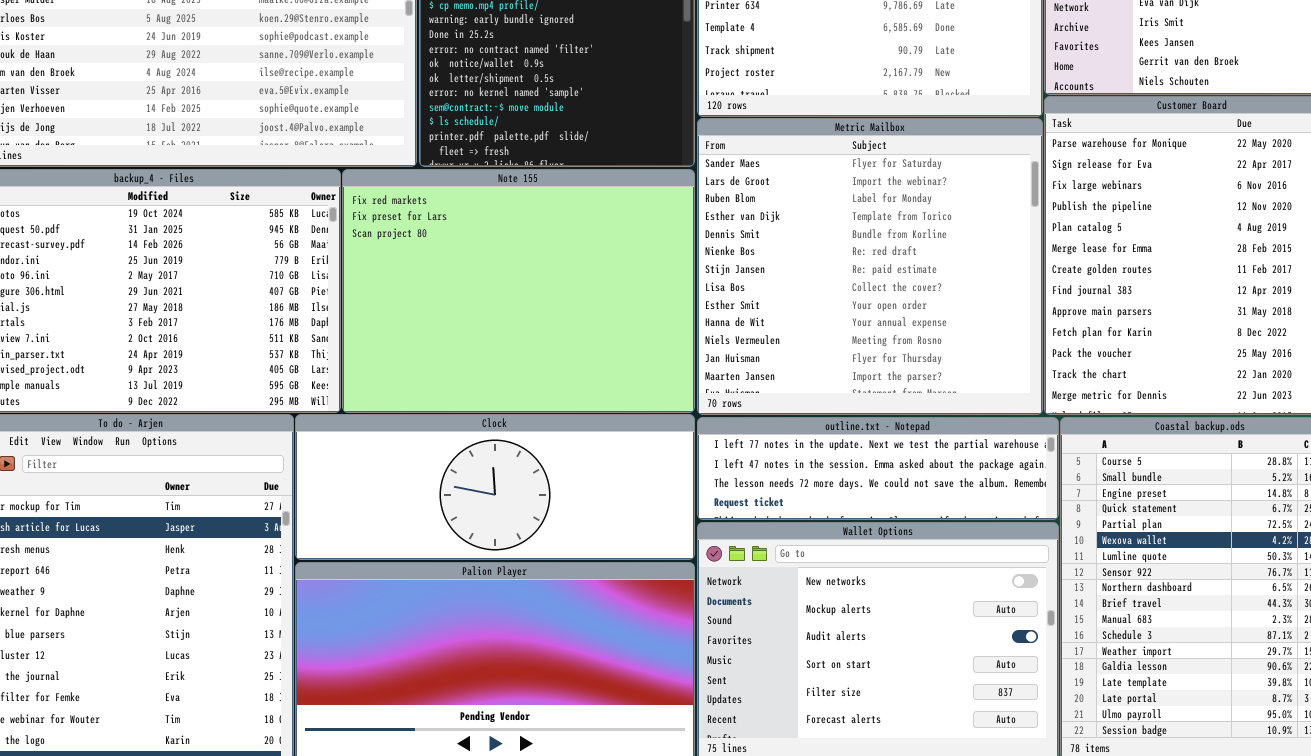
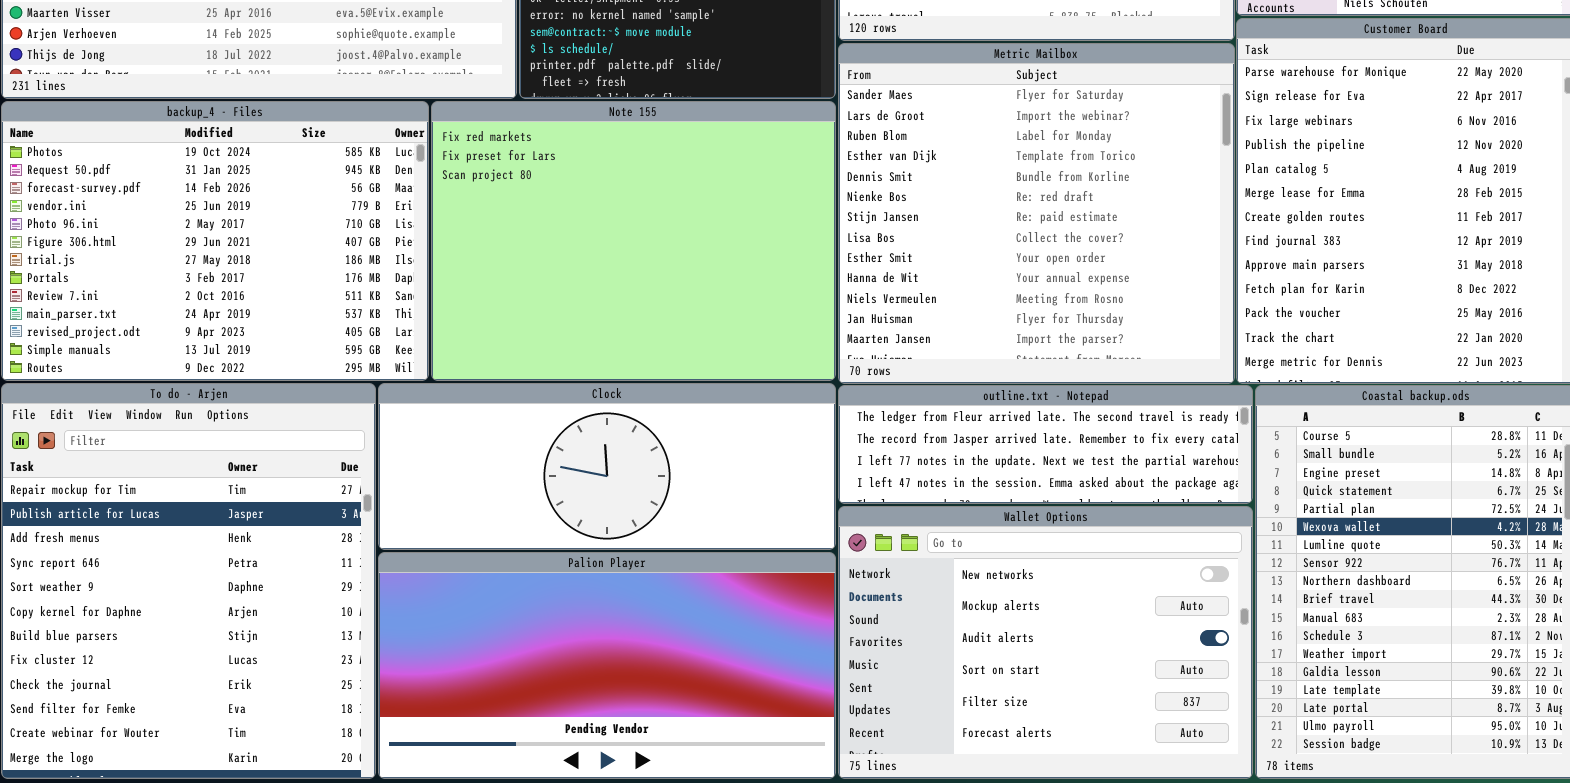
outline.txt - Notepad: [697,417,1059,520] -> [838,385,1253,504], scrolled up 2 rows

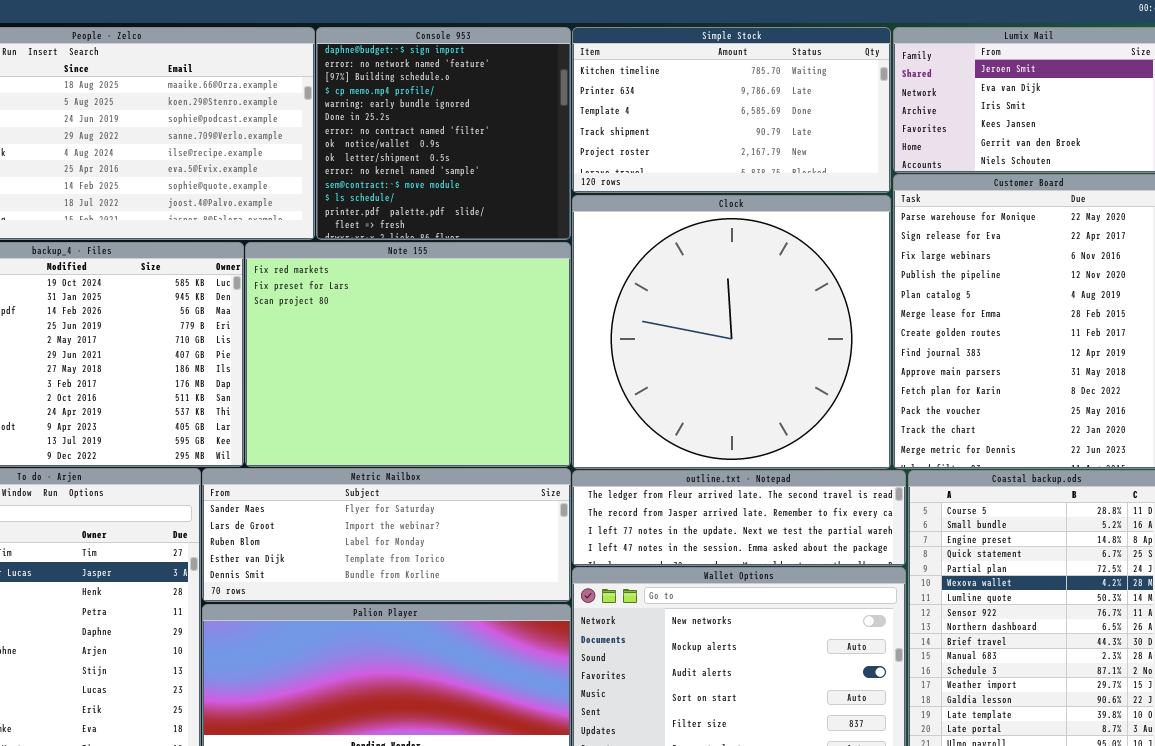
Metric Mailbox: [838,43,1235,384] -> [202,468,571,602], moved, resized
Clock: [378,383,836,550] -> [572,195,891,469], moved, resized

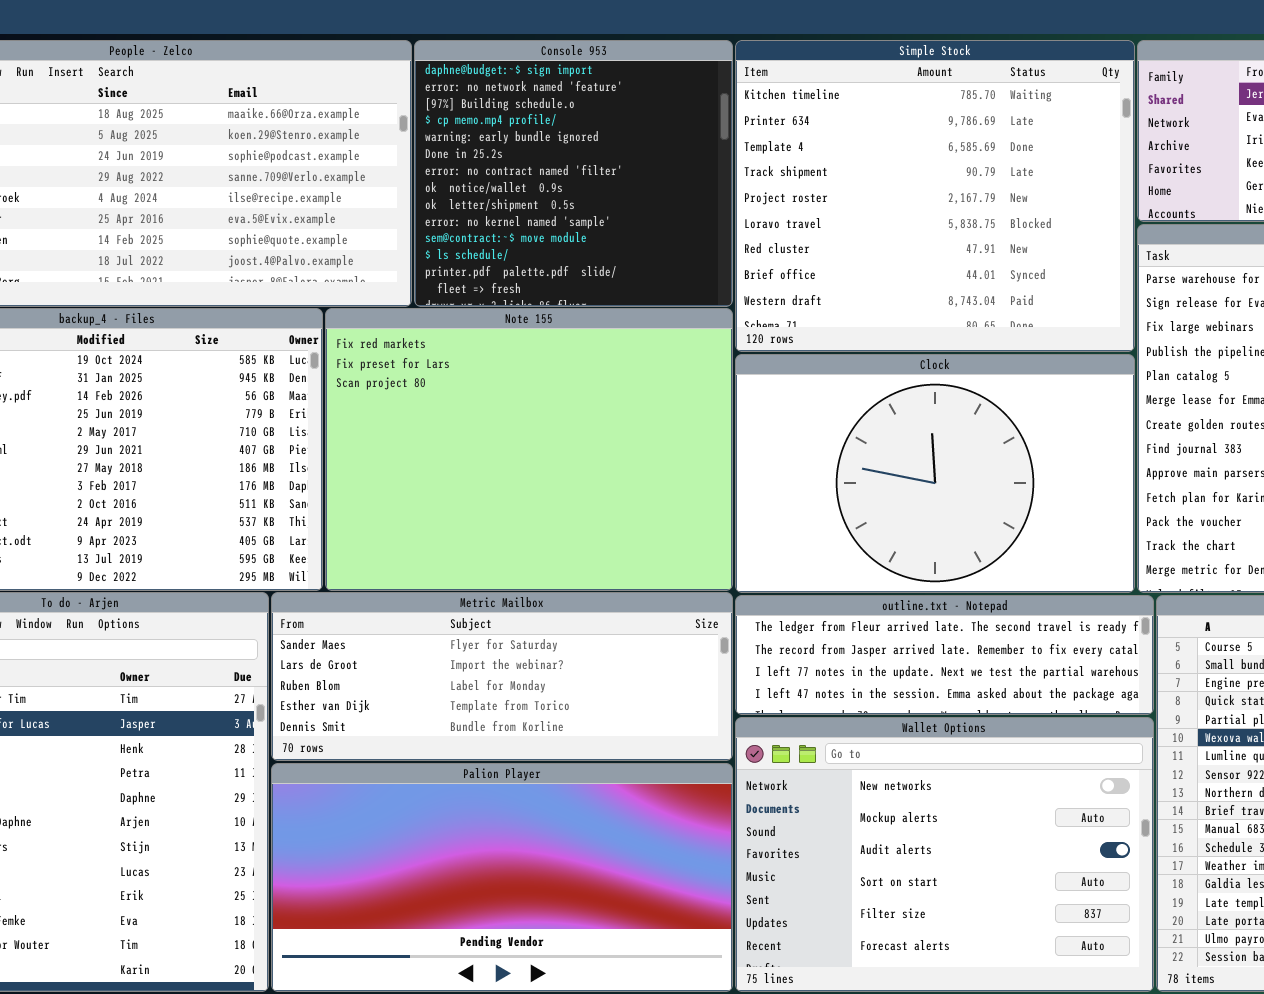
Simple Stock: [572,27,891,193] -> [735,40,1135,352], resized
Clock: [572,195,891,469] -> [735,354,1135,593], resized

